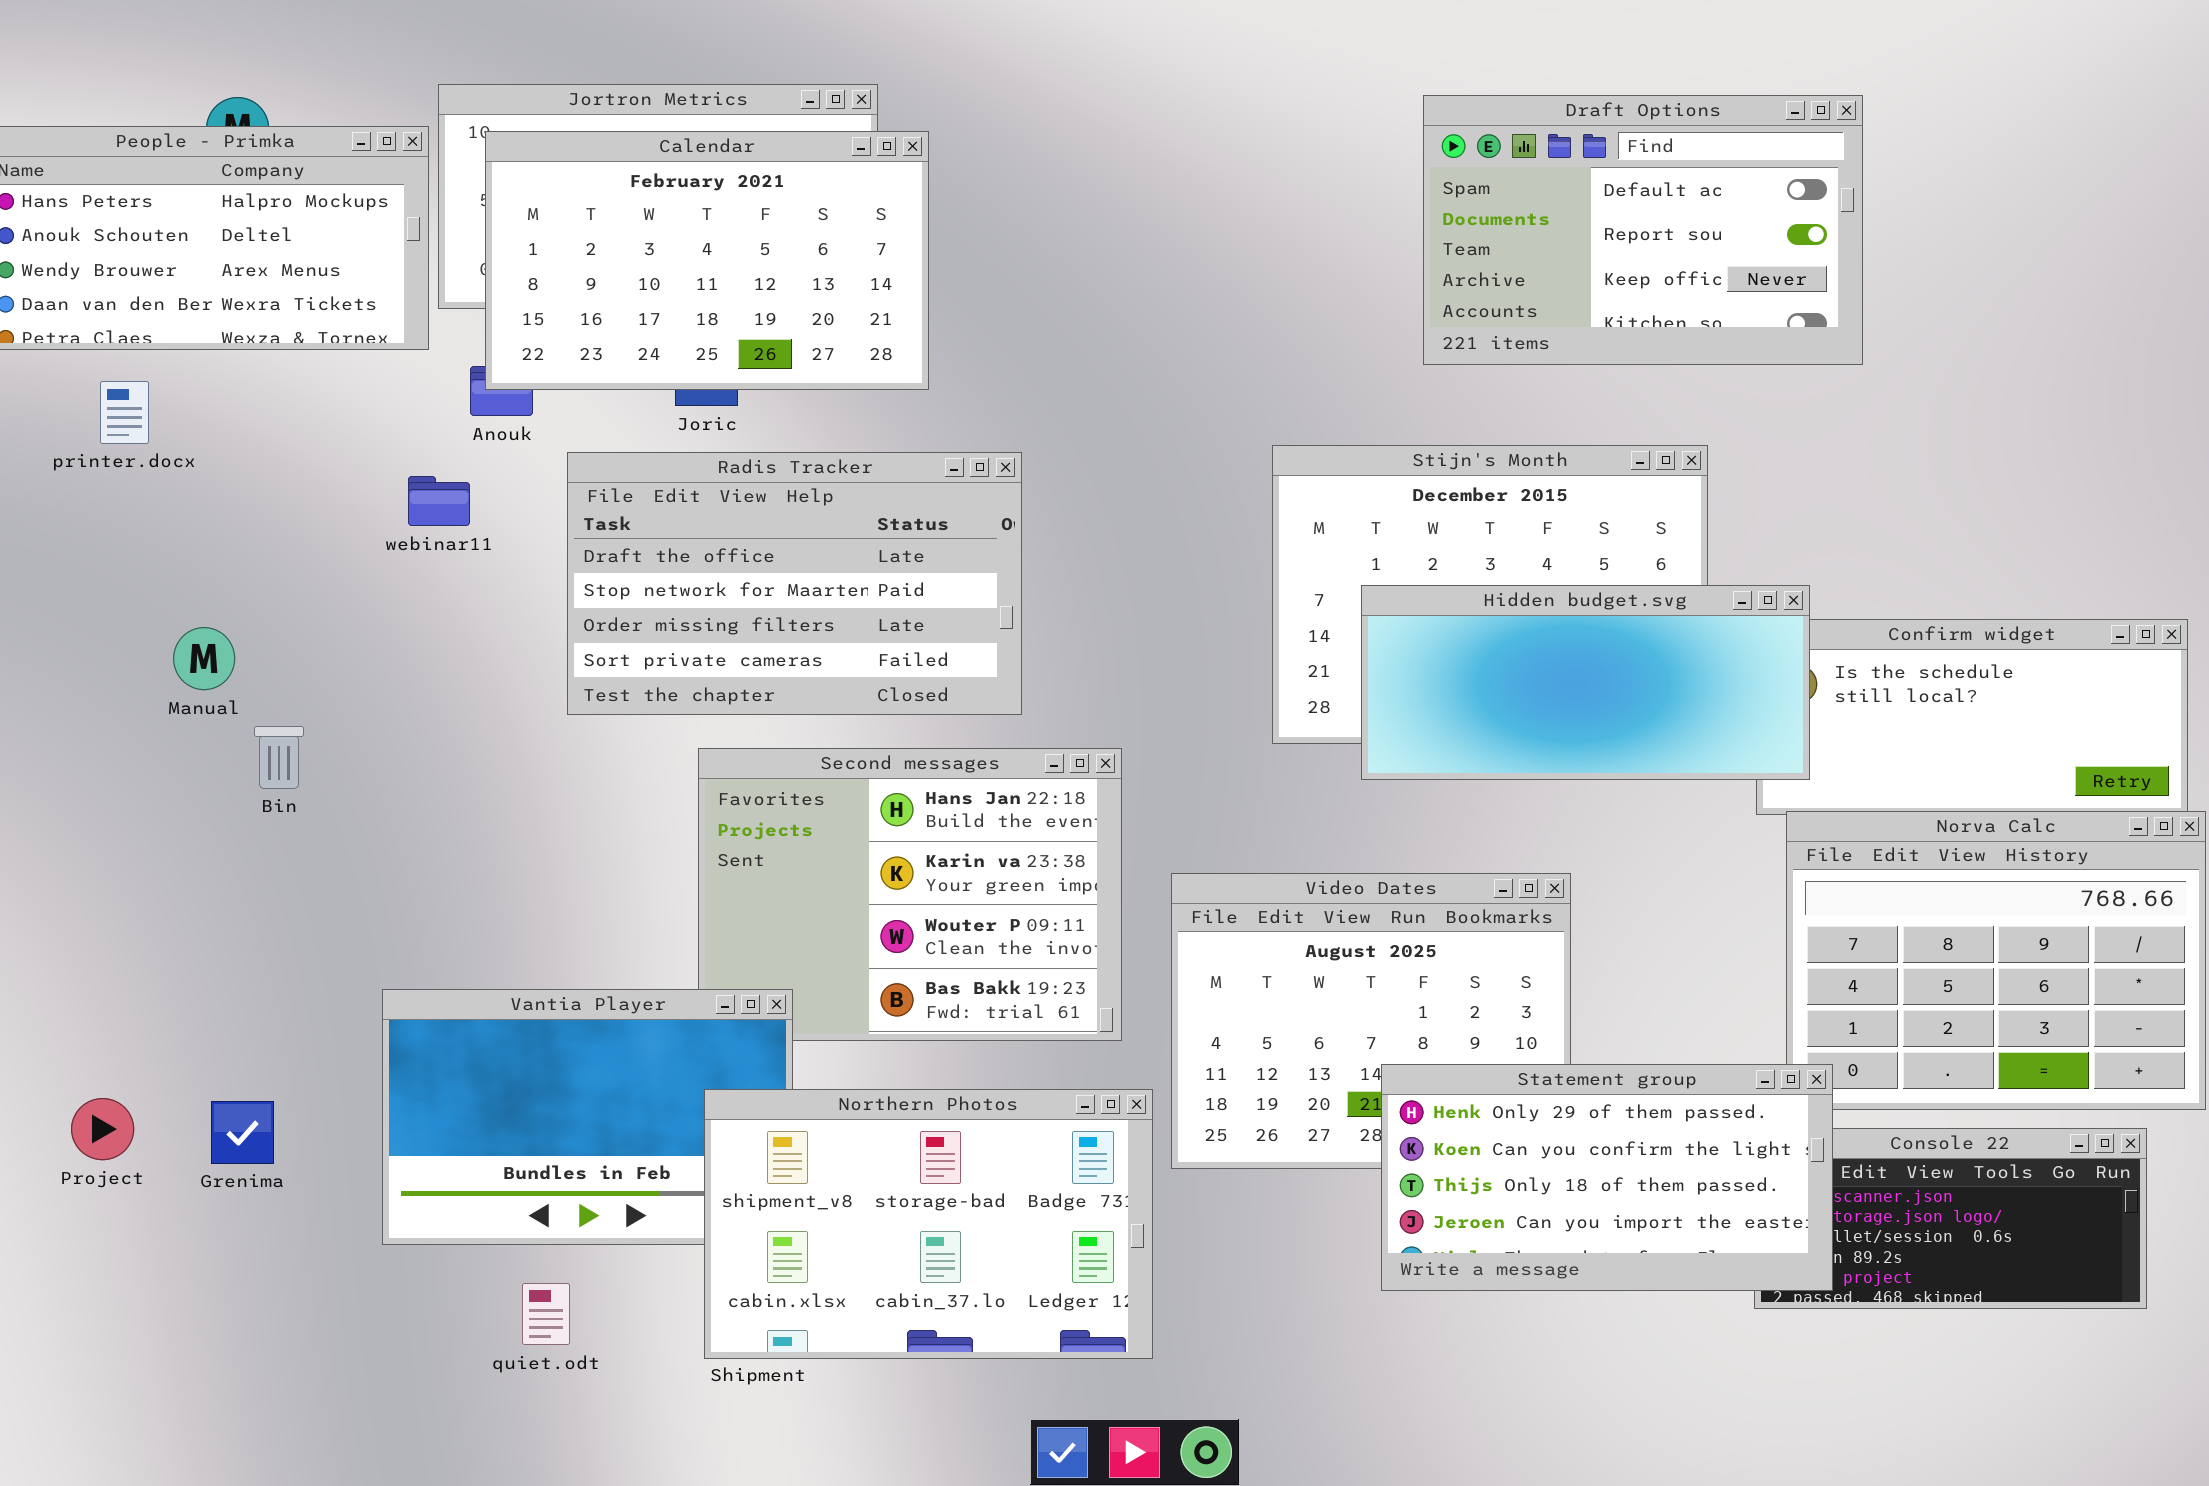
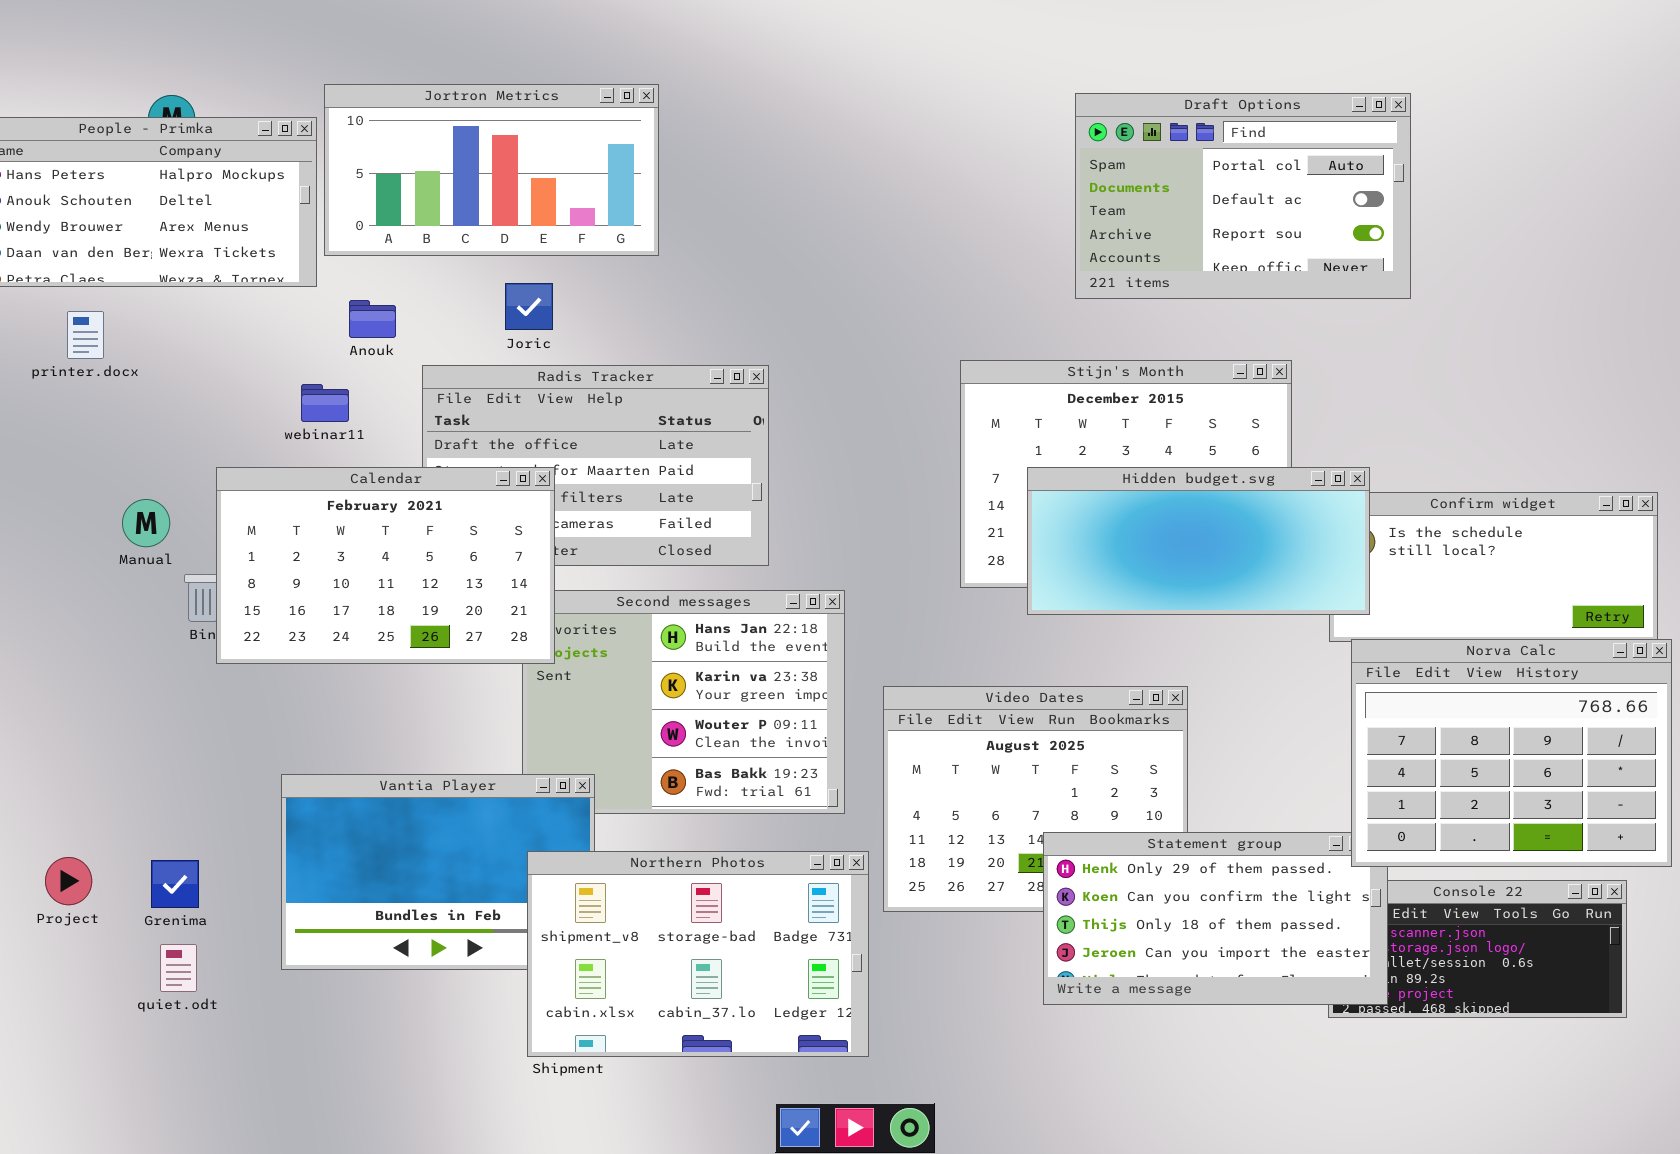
Draft Options: [1423,95,1863,365] -> [1075,93,1411,299], scrolled up 1 row
Calendar: [485,131,929,390] -> [216,467,555,664], moved
Norva Calc: [1786,811,2206,1110] -> [1351,639,1672,867], raised
quiet.odt: [522,1283,570,1345] -> [160,944,197,992], moved

